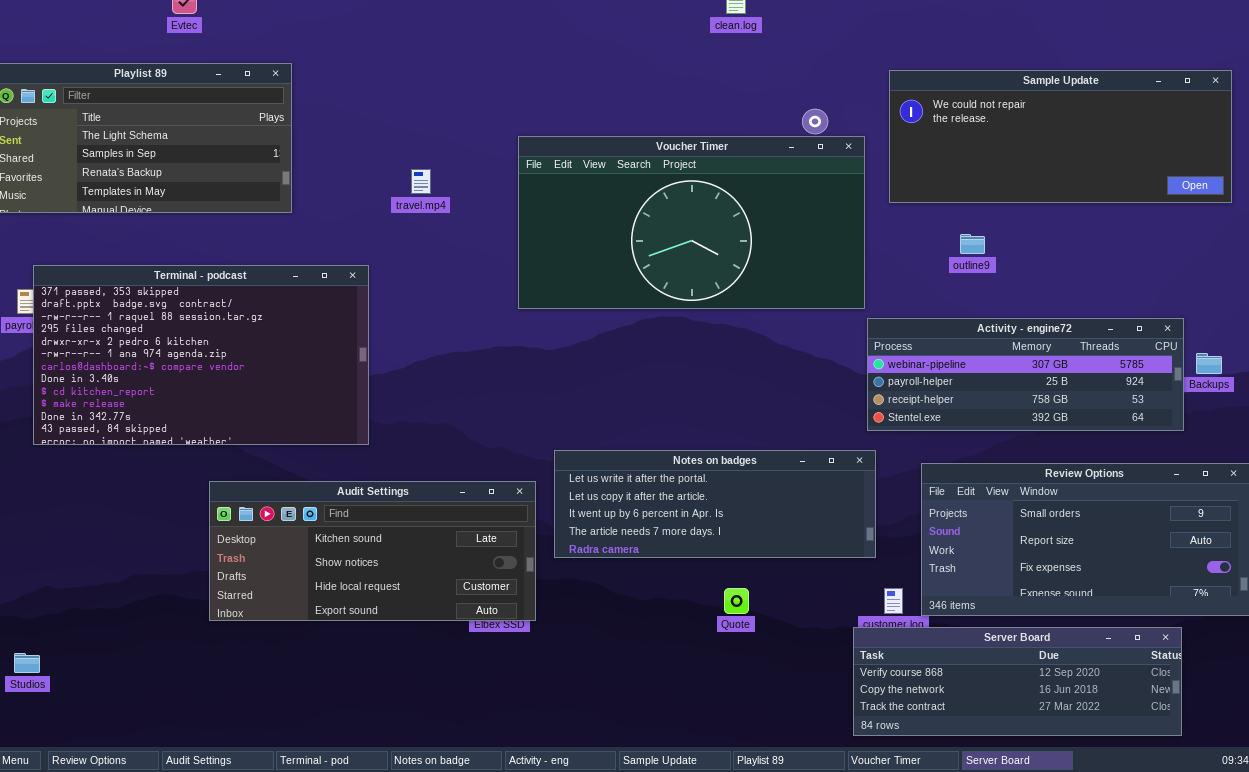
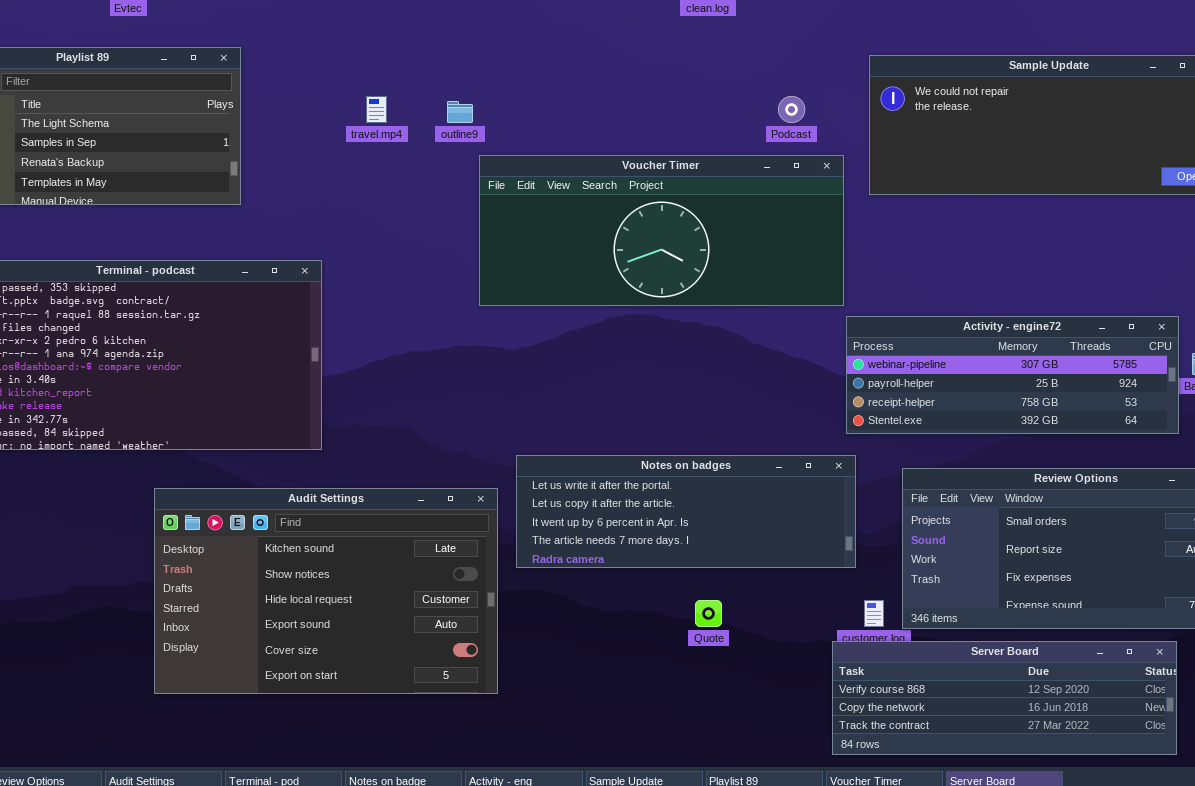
Voucher Timer: [518,136,865,309] -> [479,155,844,306], resized
travel.mp4: [411,169,431,194] -> [366,96,387,123], moved
outline9: [960,234,985,254] -> [447,101,473,123], moved
Audit Settings: [209,481,536,621] -> [154,488,498,694], resized

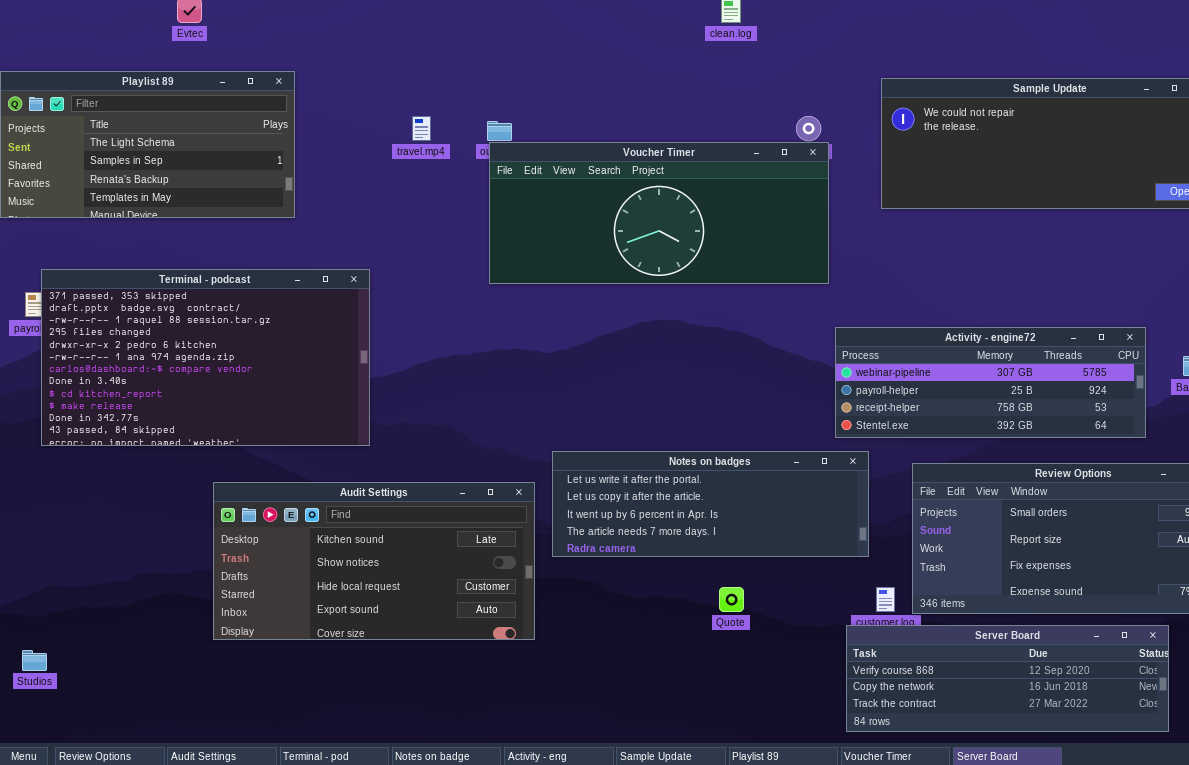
Voucher Timer: [479,155,844,306] -> [489,142,829,284], moved
Activity - engine72: [846,316,1179,434] -> [835,327,1146,438], moved
Audit Settings: [154,488,498,694] -> [213,482,535,640], resized

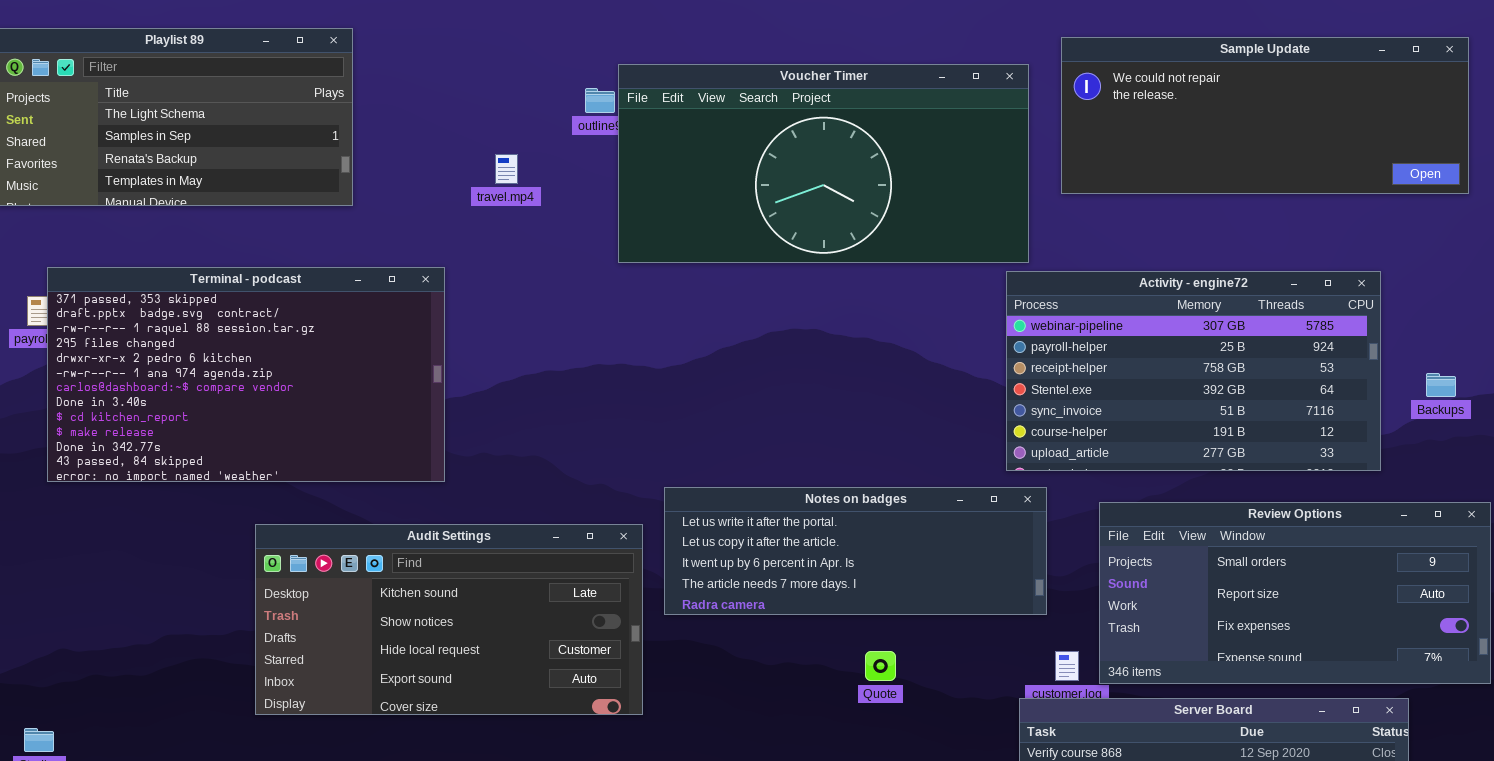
travel.mp4: [412,116,431,141] -> [495,154,518,184], moved
Voucher Timer: [489,142,829,284] -> [618,64,1029,263], moved, resized
Activity - engine72: [835,327,1146,438] -> [1006,271,1381,471], resized

